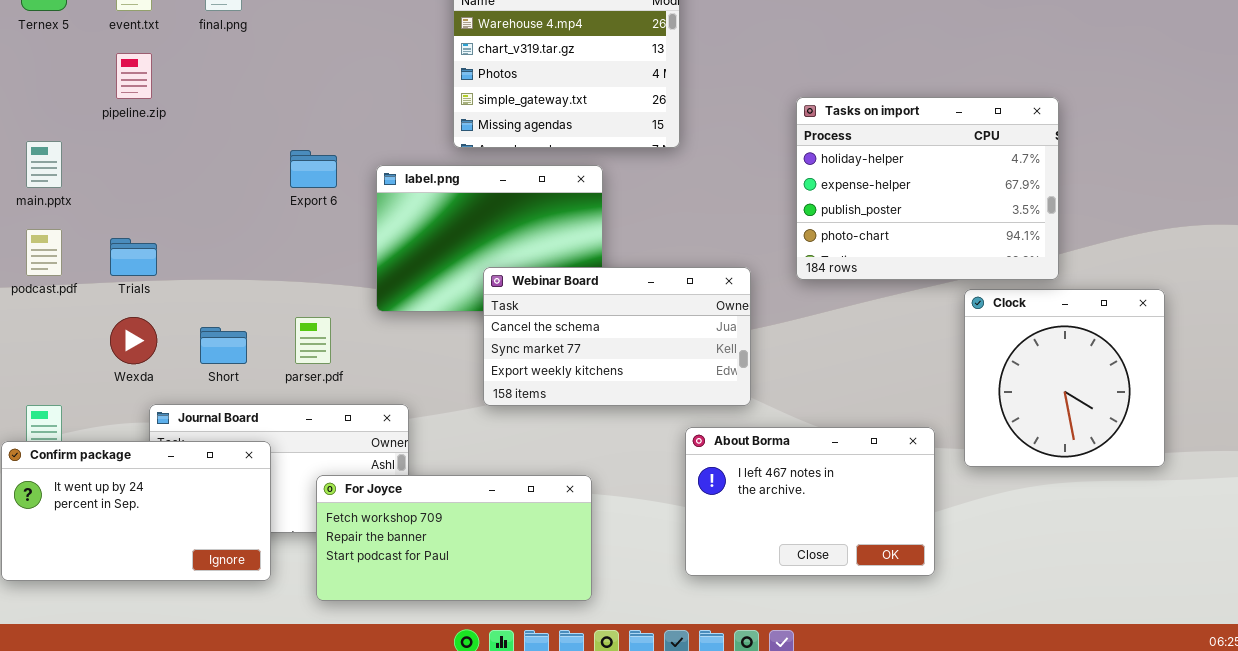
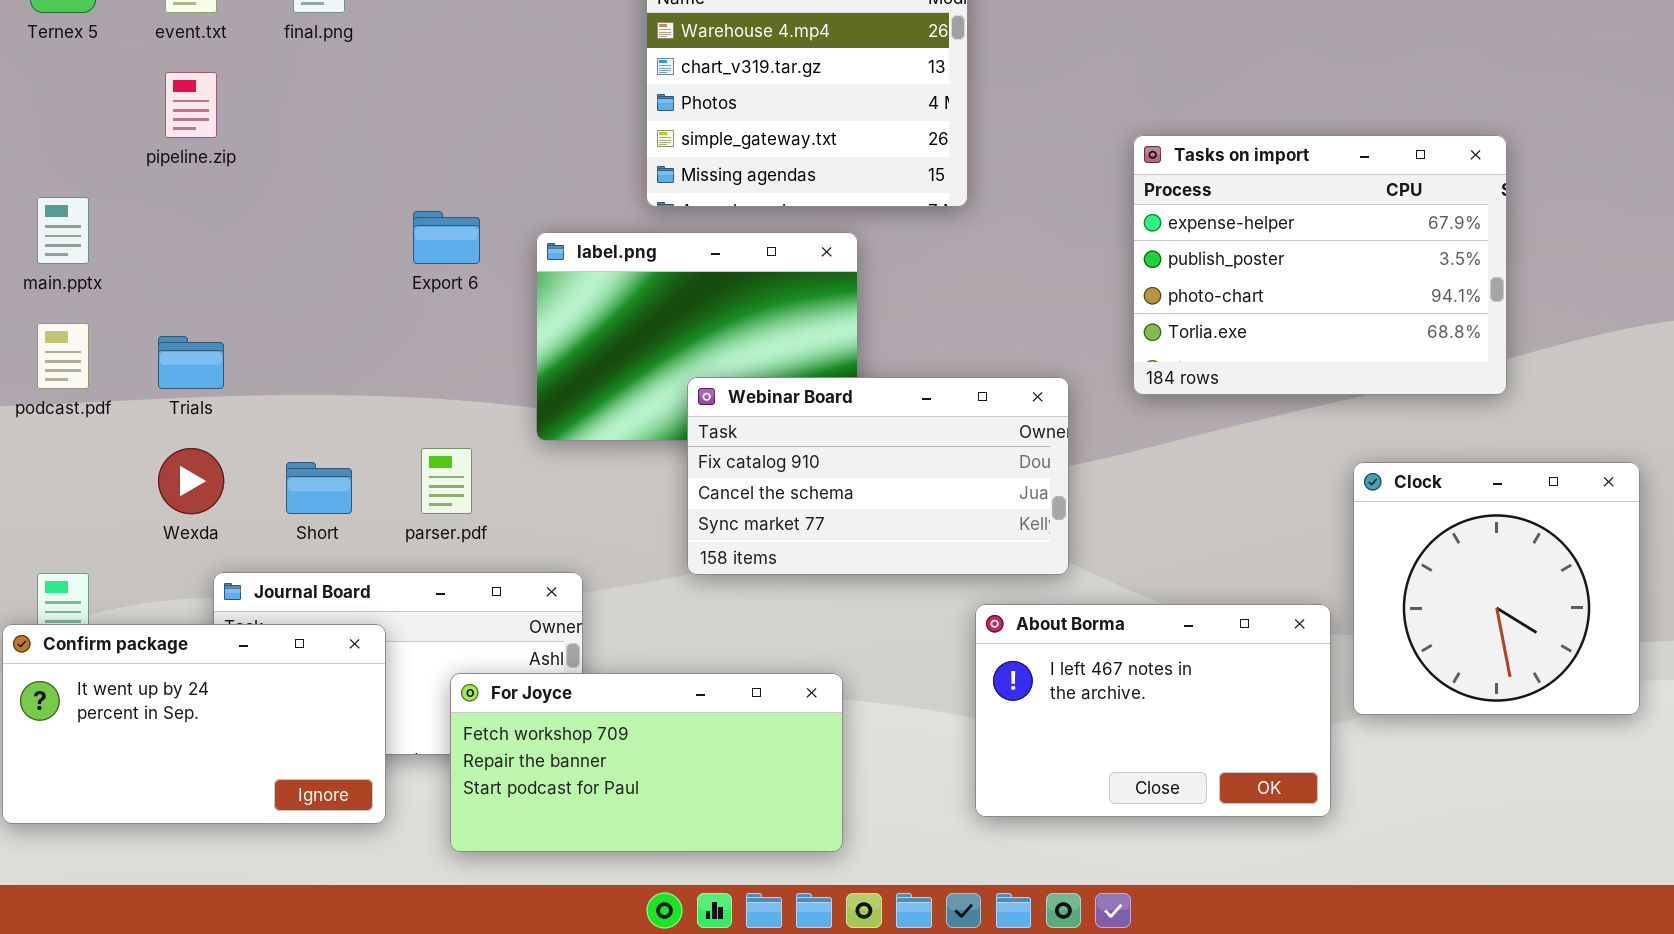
Tasks on import: [796,97,1059,280] -> [1133,135,1507,395], scrolled down 1 row
Webinar Board: [483,267,751,406] -> [687,377,1069,575], scrolled up 1 row
Clock: [964,289,1165,467] -> [1353,462,1640,715], moved

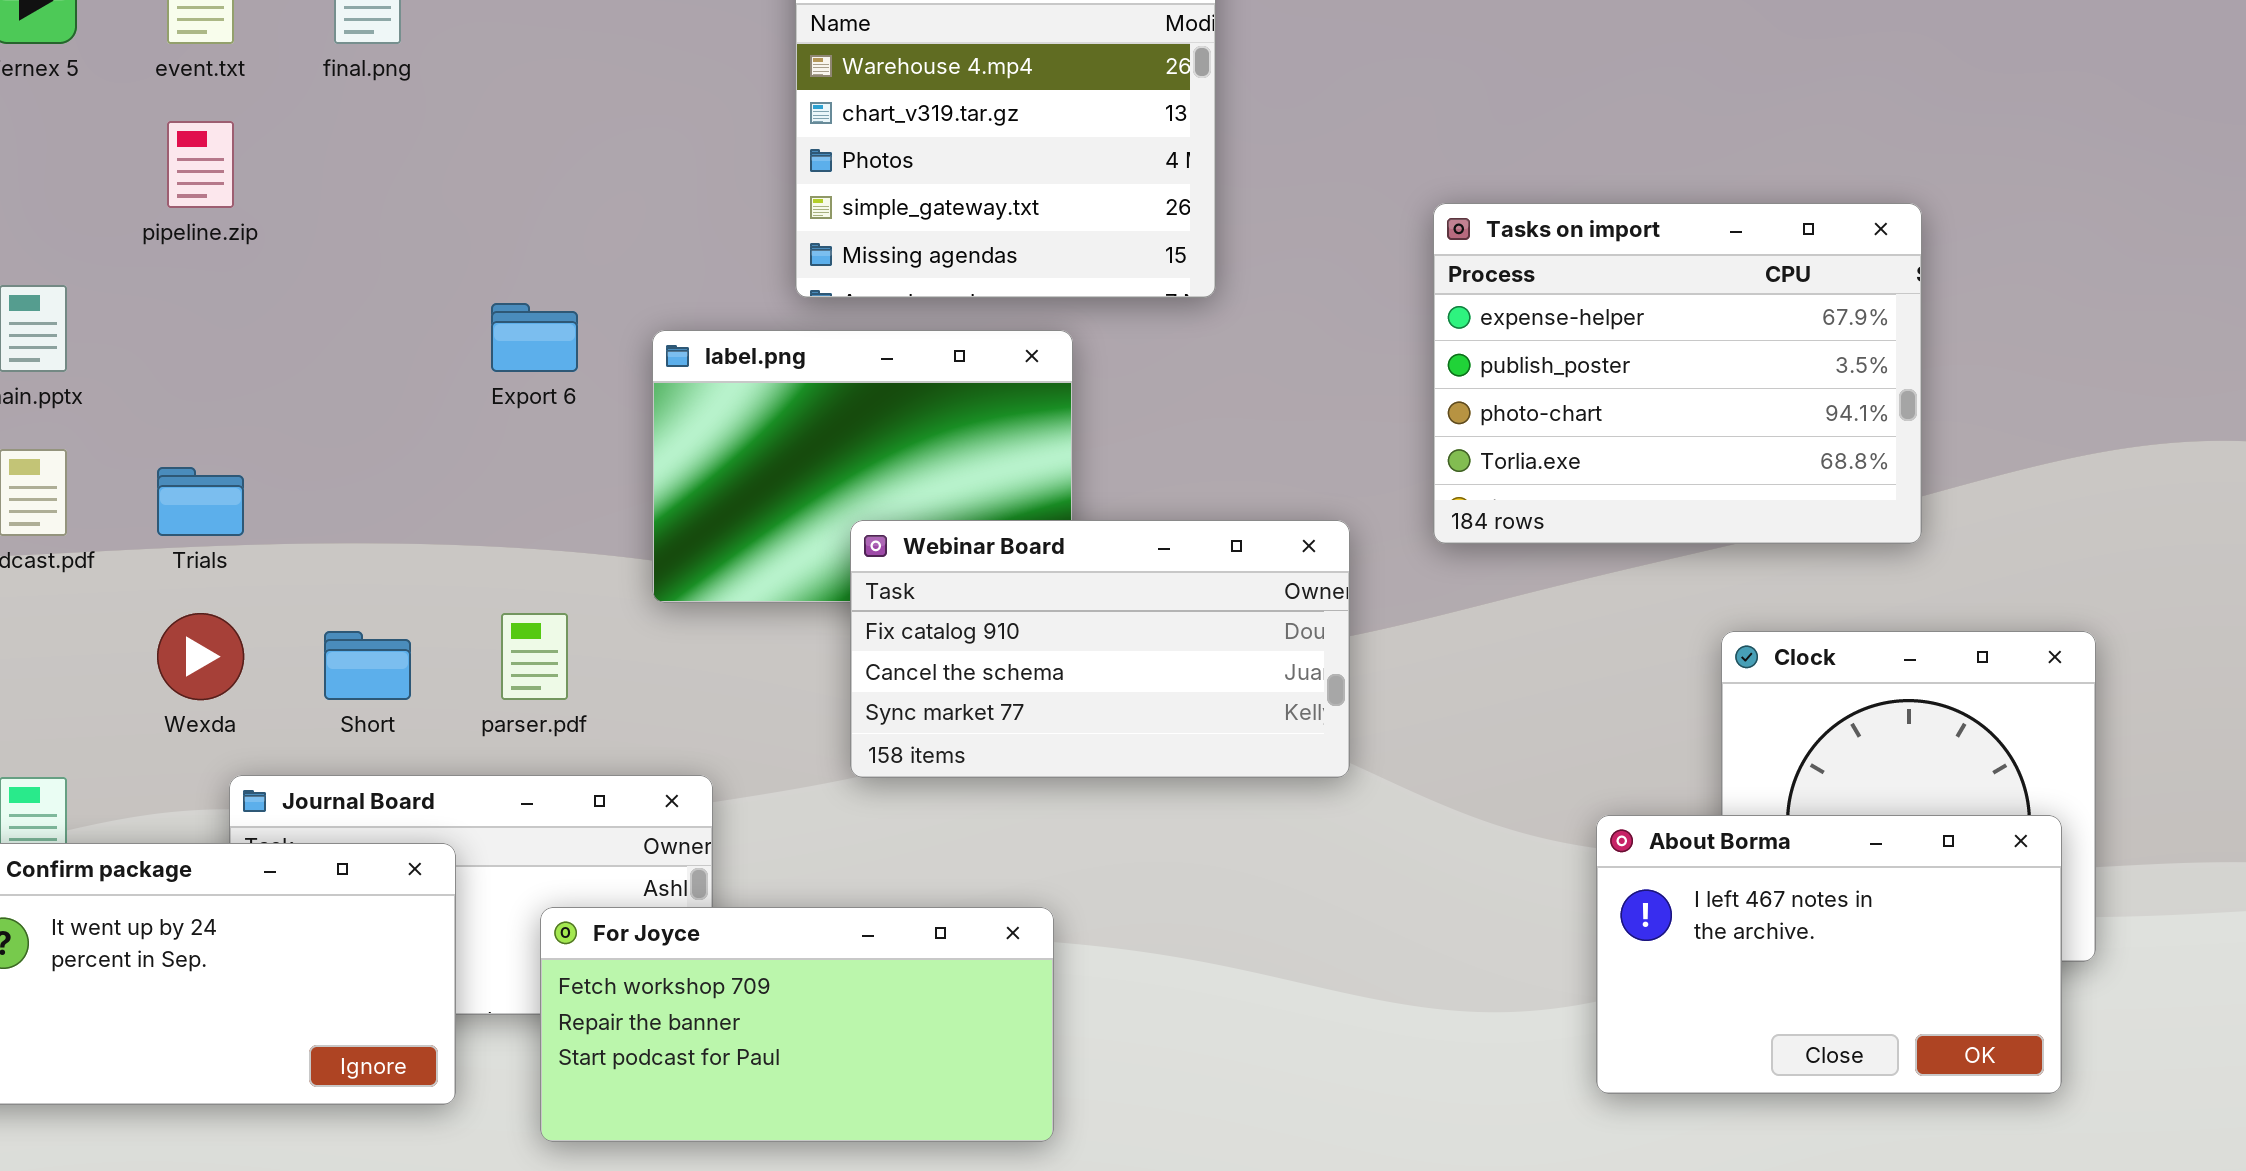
About Borma: [975,604,1331,817] -> [1596,815,2062,1094], moved

